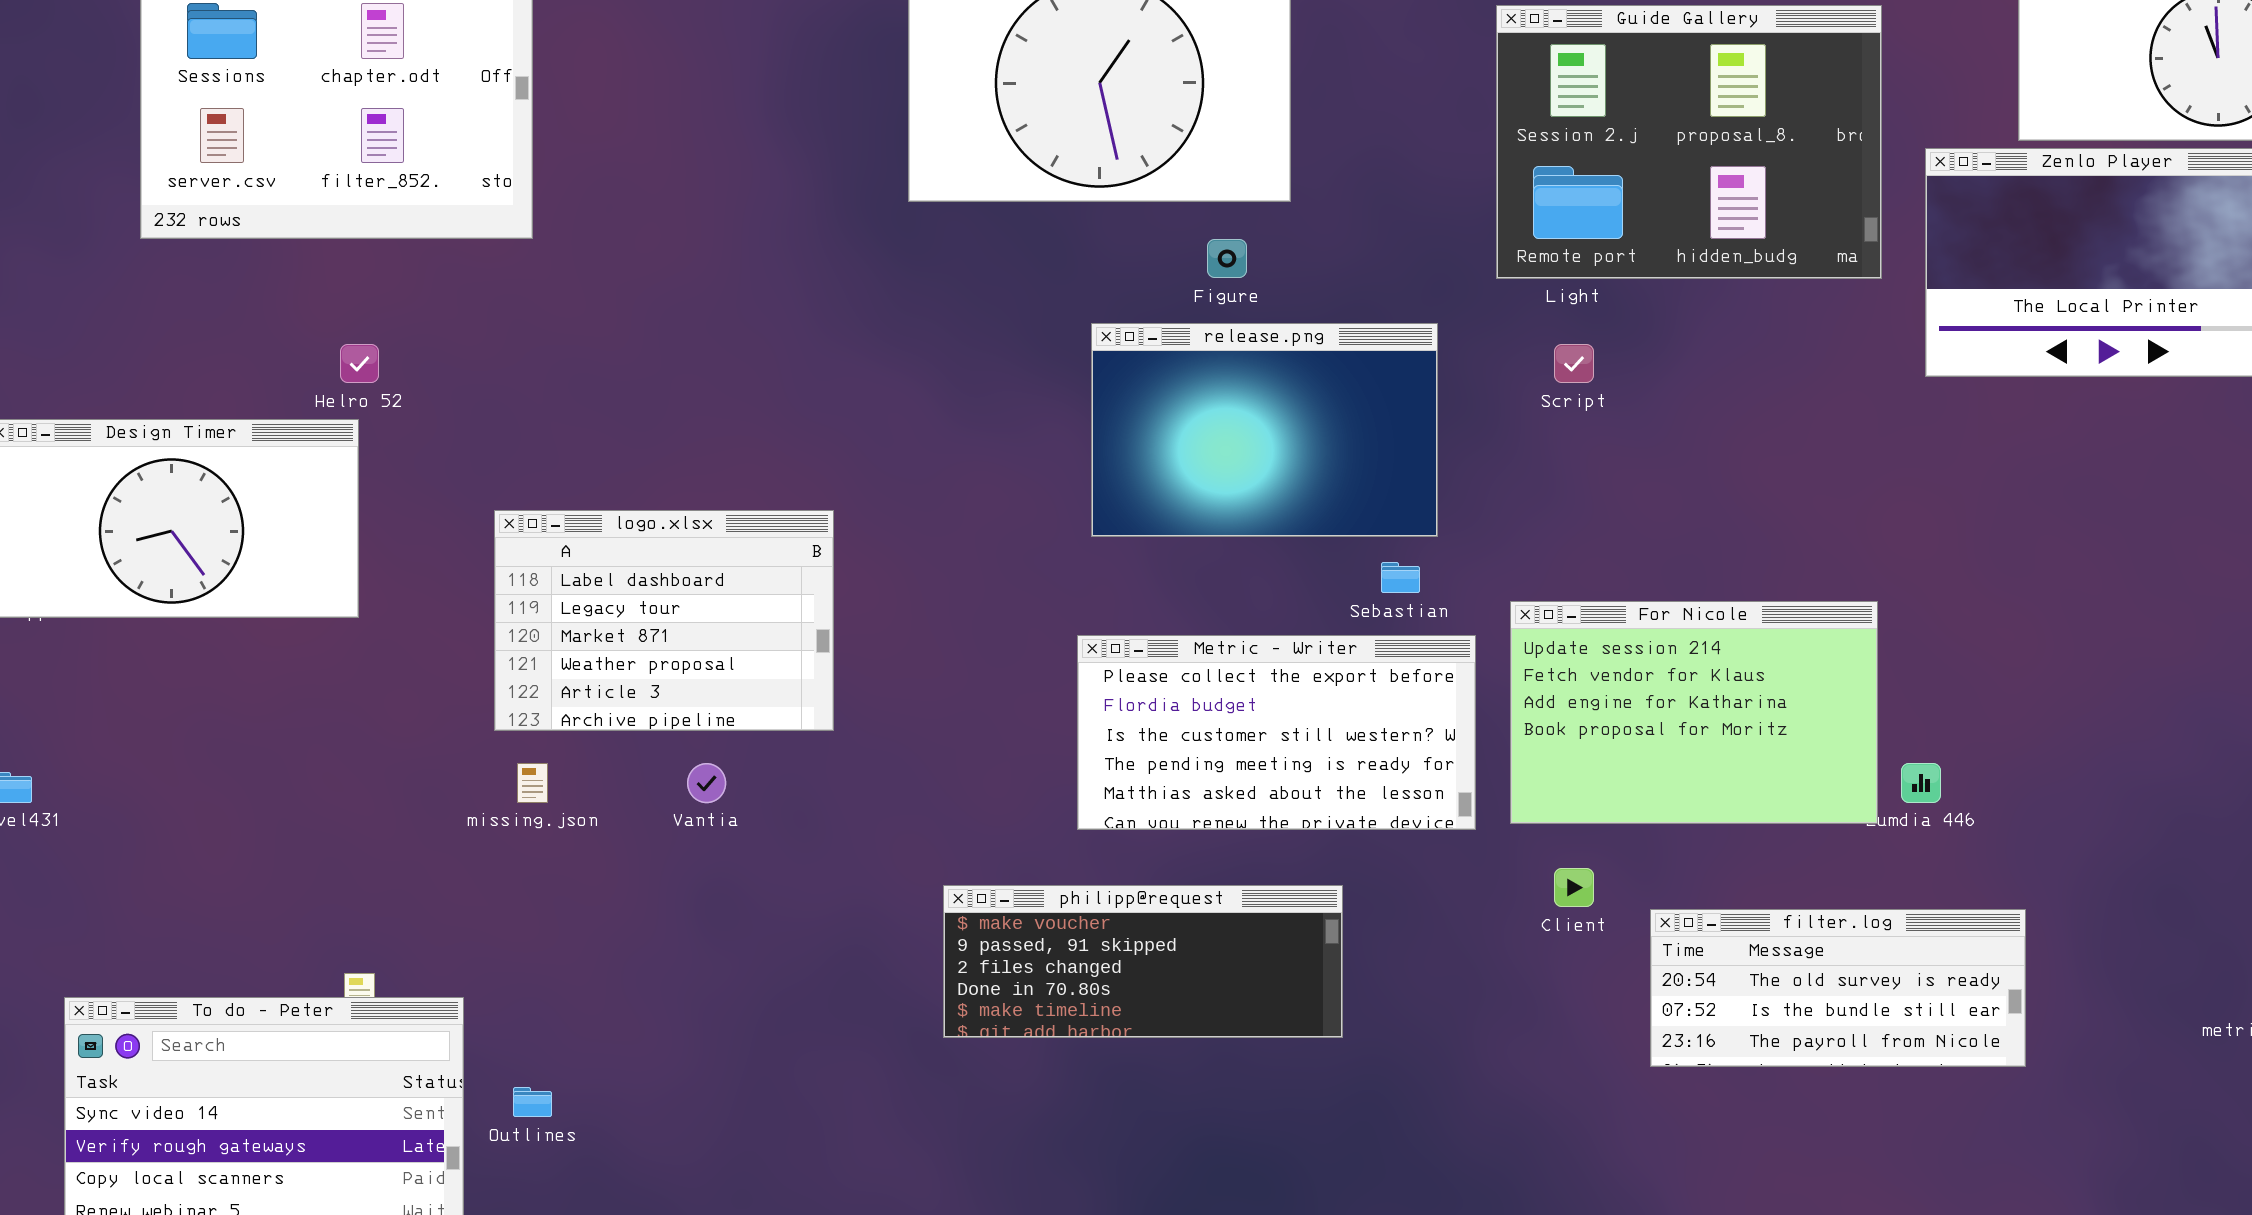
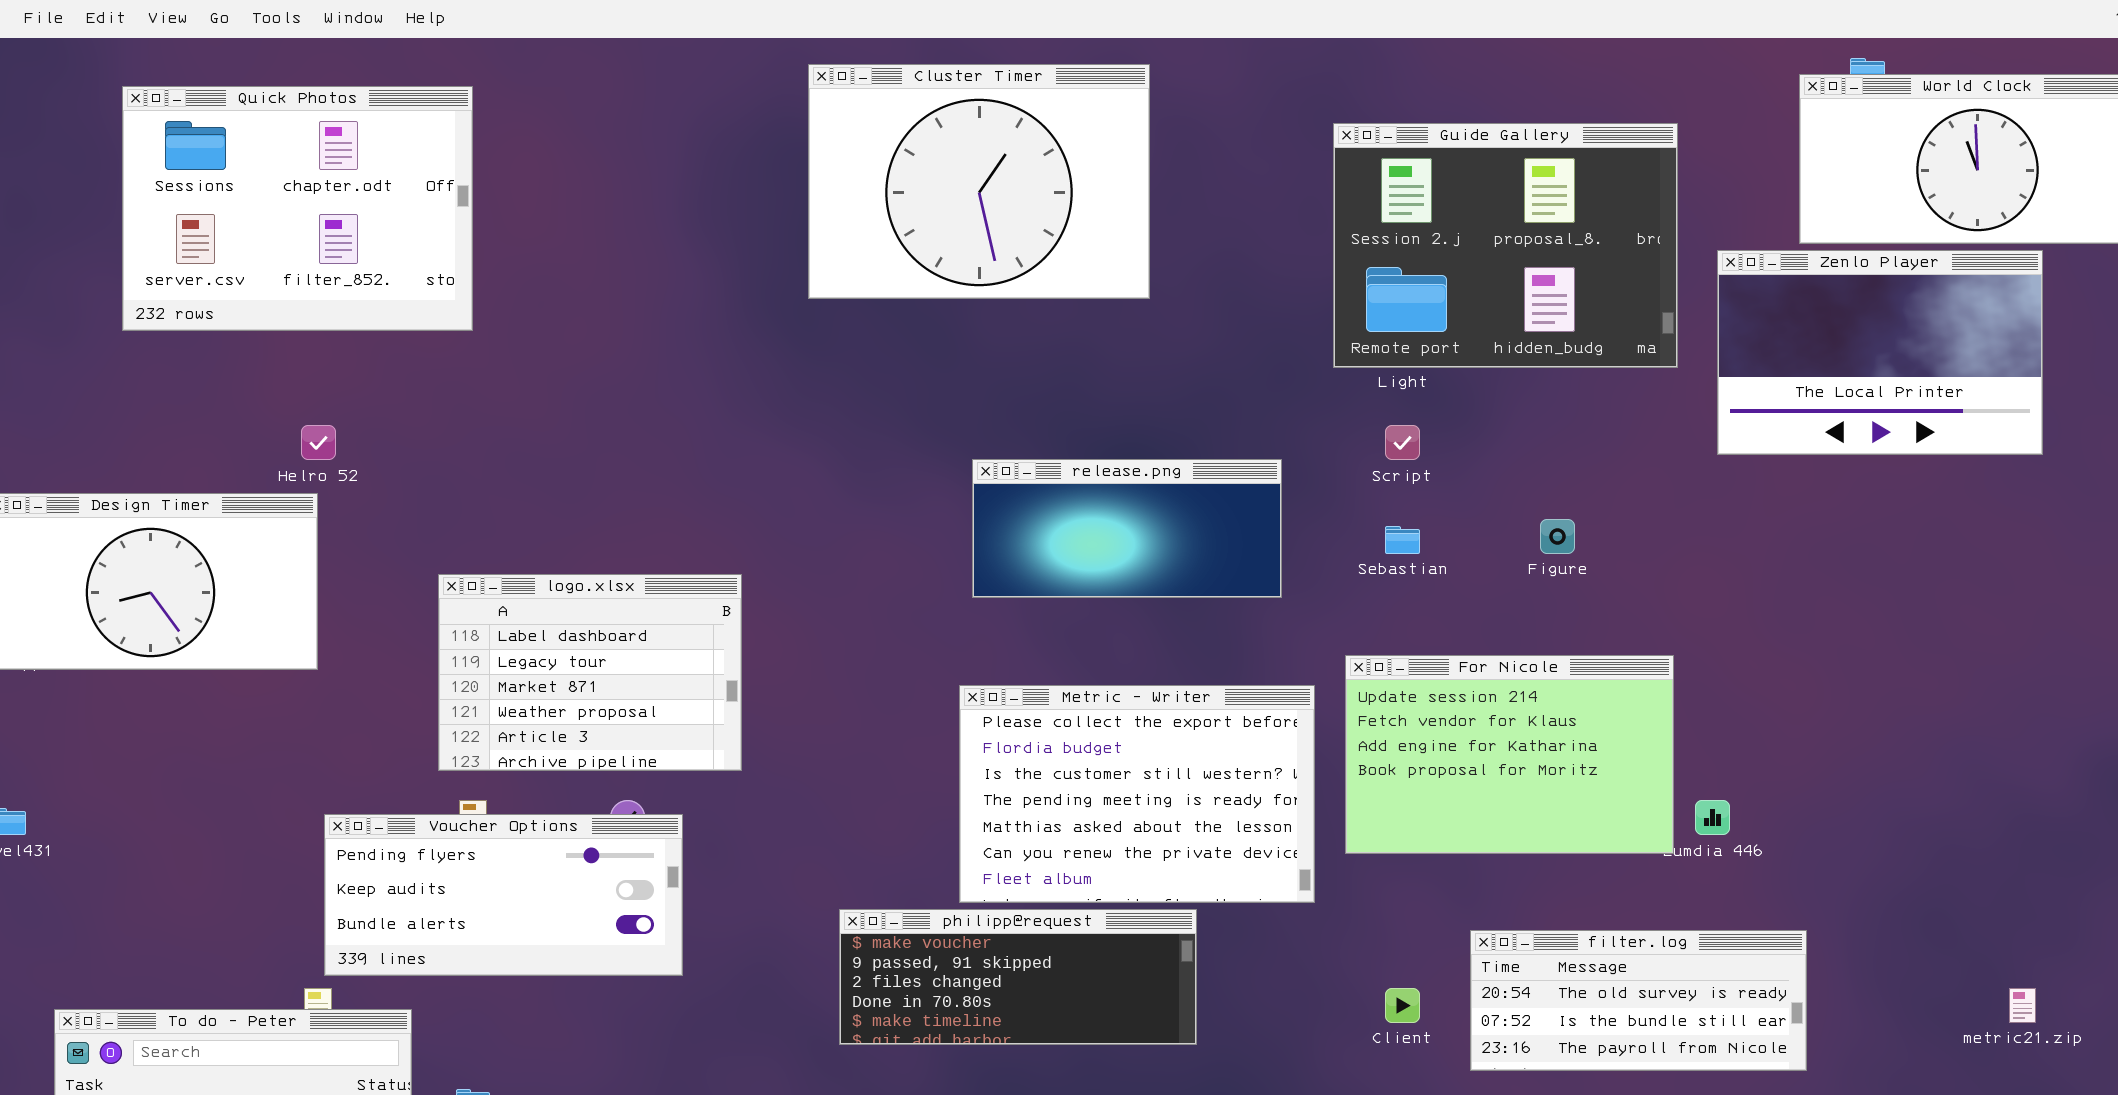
Figure: [1207,239,1247,278] -> [1540,519,1575,554], moved
release.png: [1091,323,1438,537] -> [972,459,1282,598], resized
Sebastian: [1381,562,1420,593] -> [1385,526,1420,554], moved
Metric - Writer: [1077,635,1476,830] -> [959,685,1315,903], resized
Voucher Options: none -> [324,814,683,976], opened
Client: [1554,868,1594,907] -> [1385,988,1420,1023], moved

